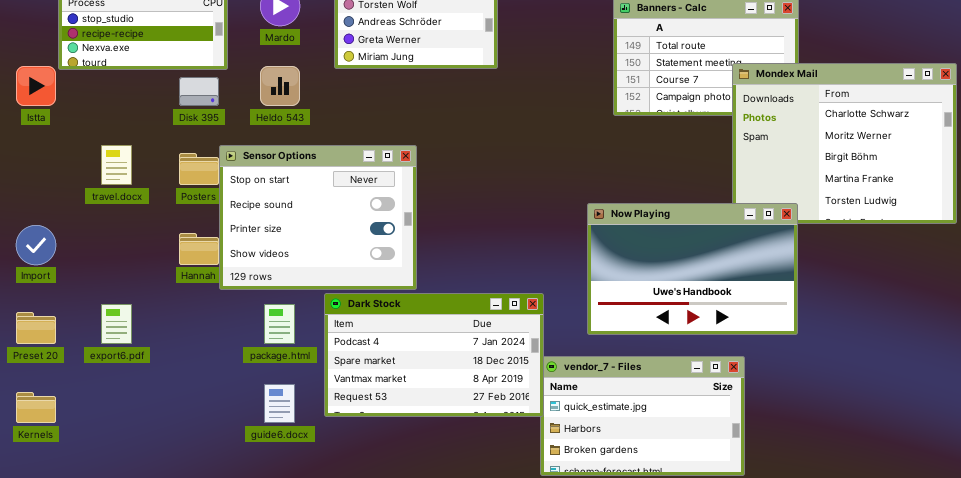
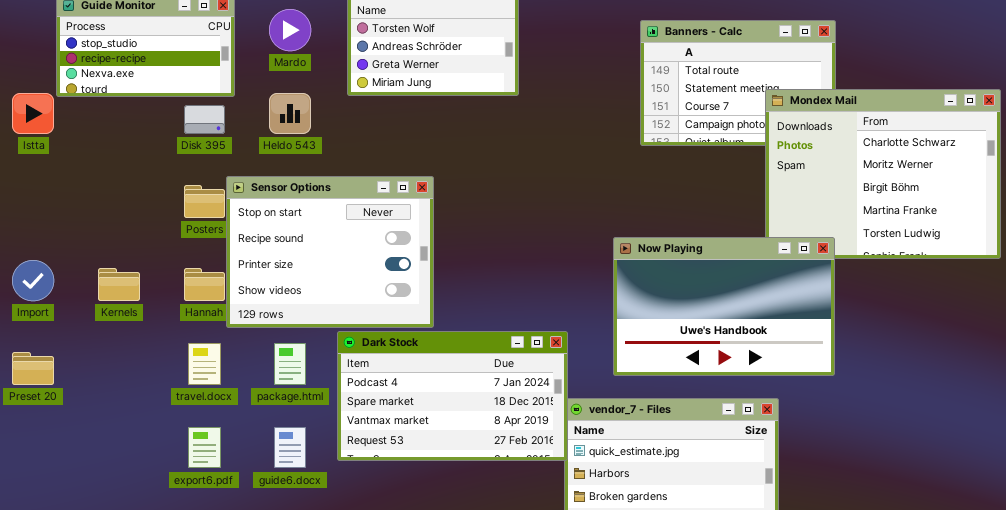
travel.docx: [101,145,132,185] -> [188,343,221,385], moved
export6.pdf: [101,304,132,344] -> [188,427,221,468], moved
Kernels: [16,392,56,423] -> [98,268,140,301], moved

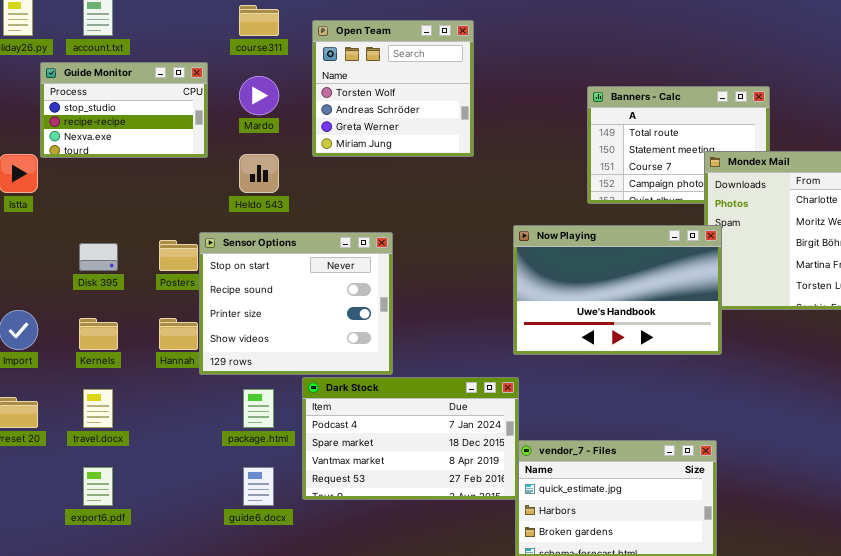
Disk 395: [184,105,225,134] -> [79,243,118,271], moved
Now Playing: [613,237,835,376] -> [513,225,722,355], moved
travel.docx: [188,343,221,385] -> [83,389,113,428], moved
export6.pdf: [188,427,221,468] -> [83,467,113,506], moved

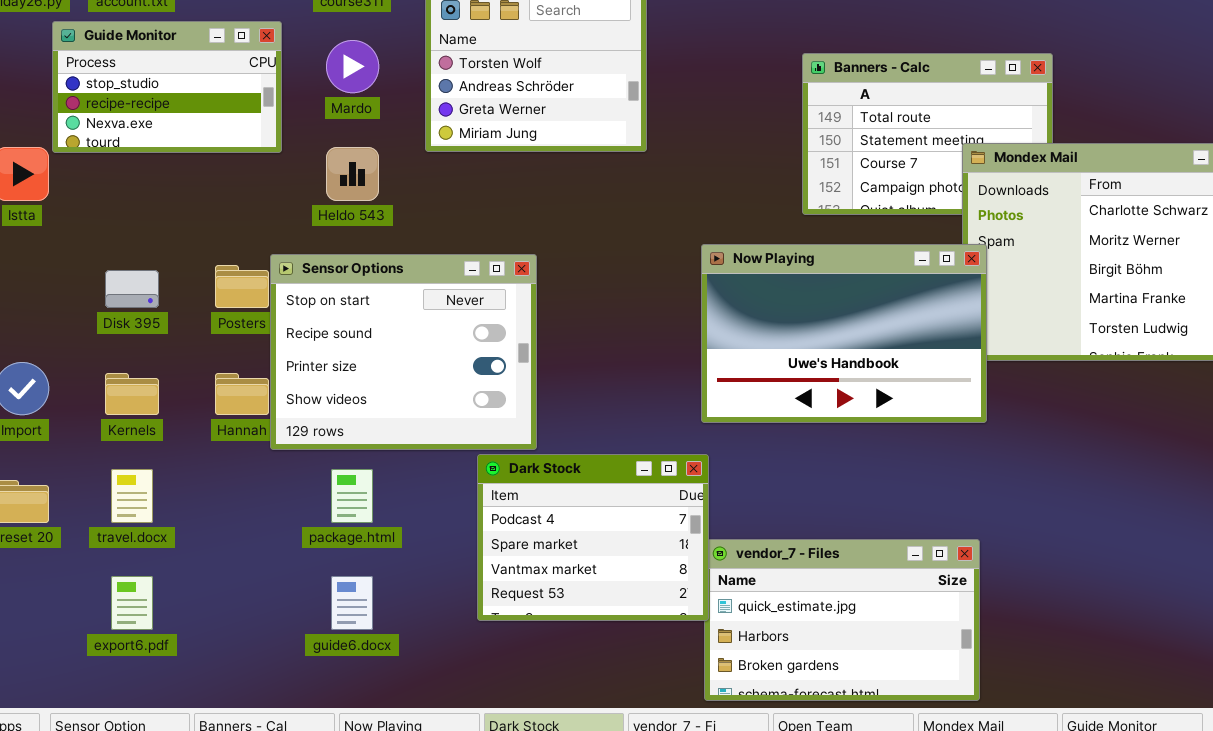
Dark Stock: [302,377,519,500] -> [477,454,709,621], resized

